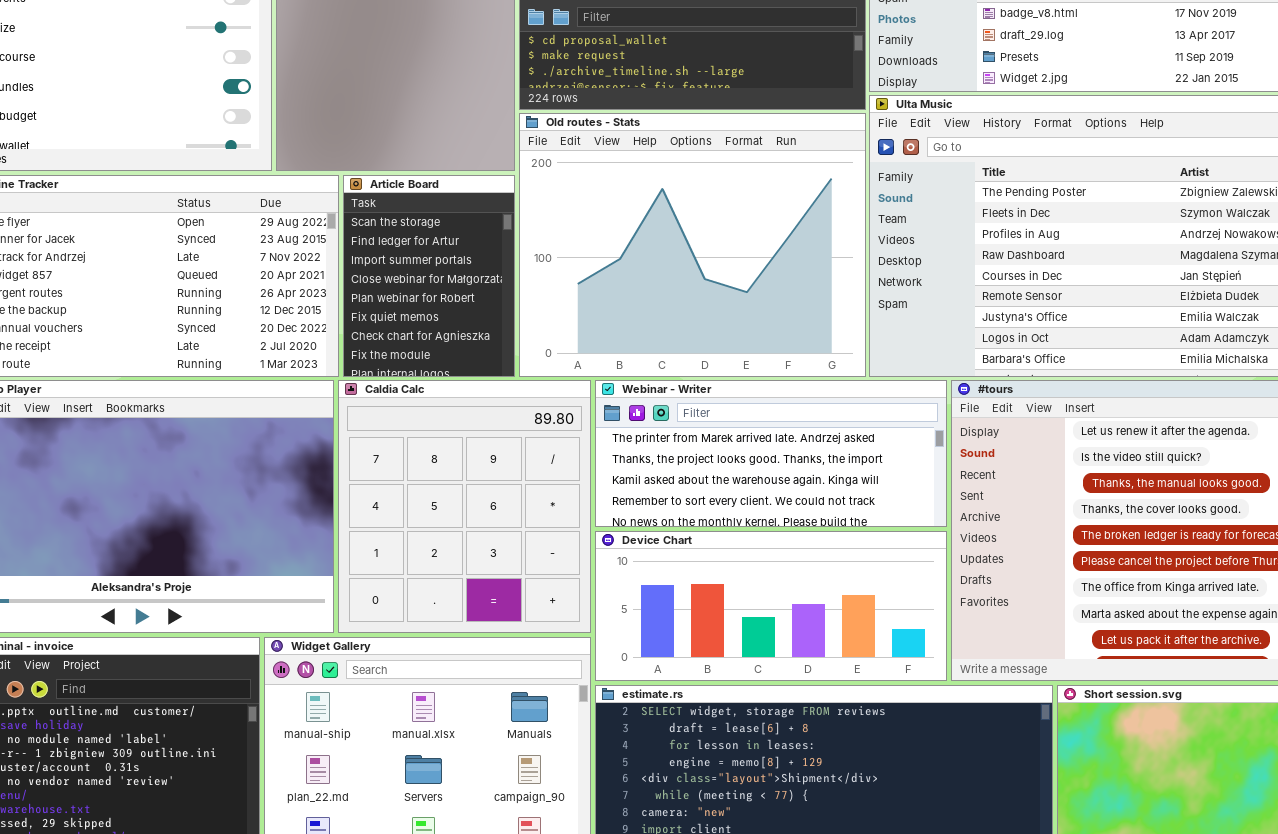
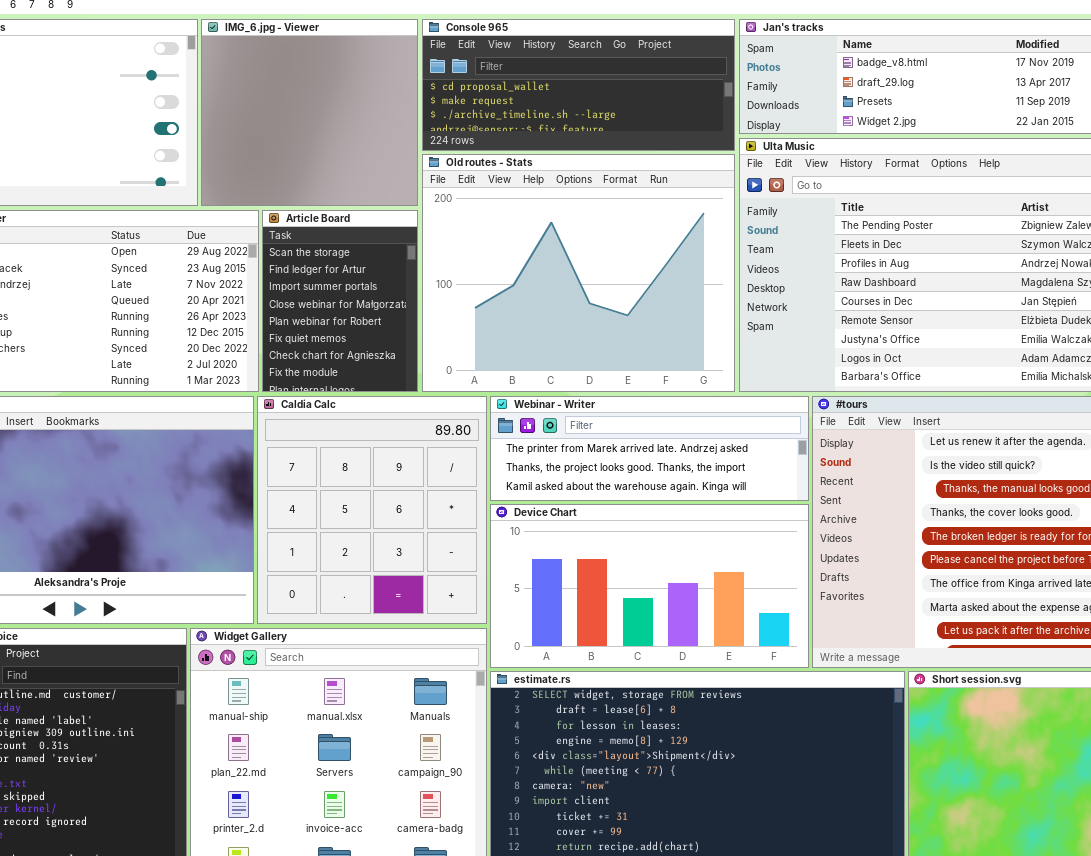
Webinar - Writer: [595,380,947,527] -> [490,396,809,501], resized
Device Chart: [595,531,947,681] -> [490,504,809,668], resized

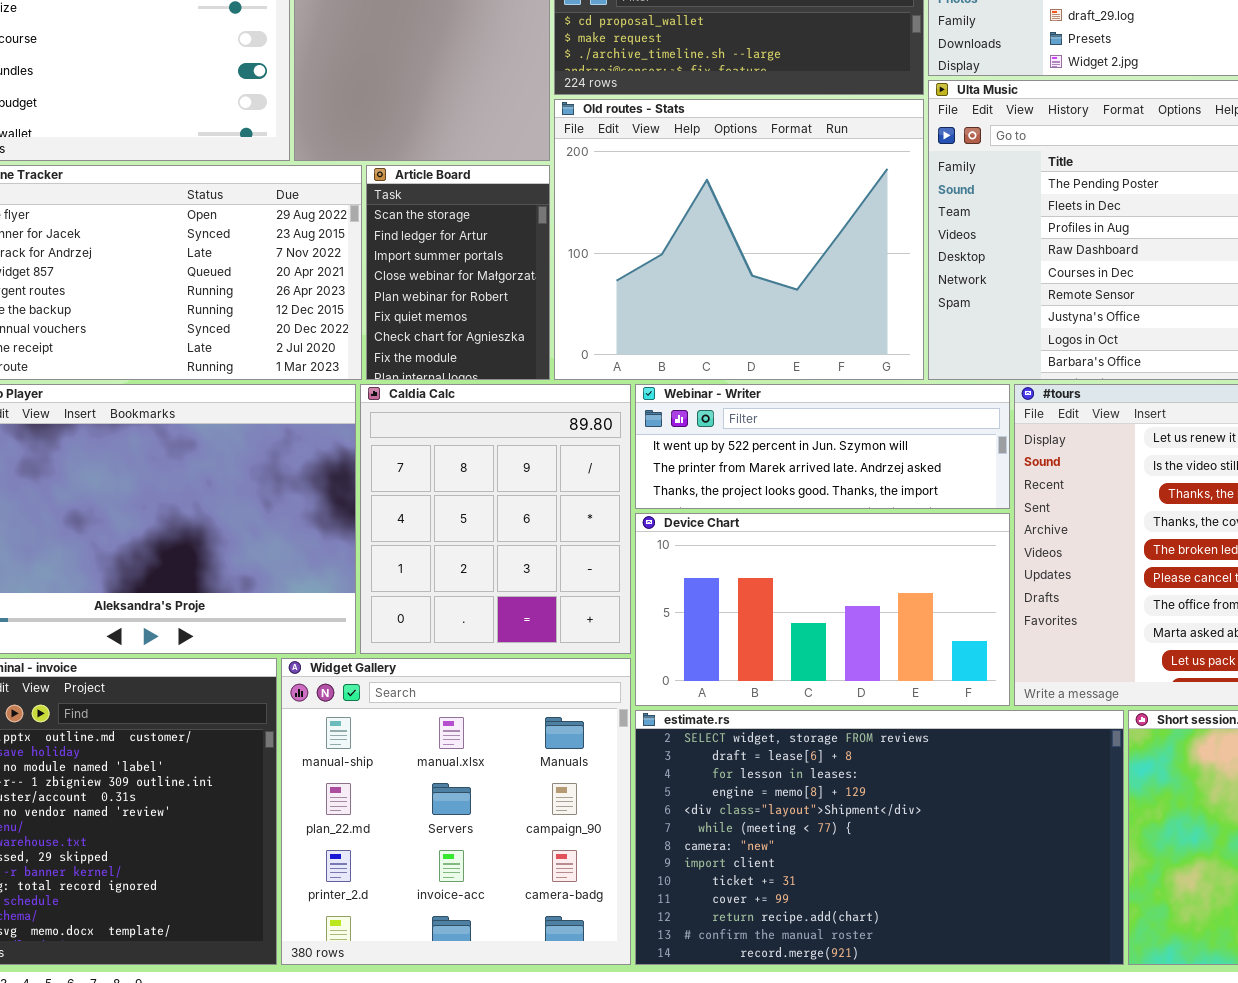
Webinar - Writer: [490,396,809,501] -> [635,384,1010,509], scrolled up 1 row

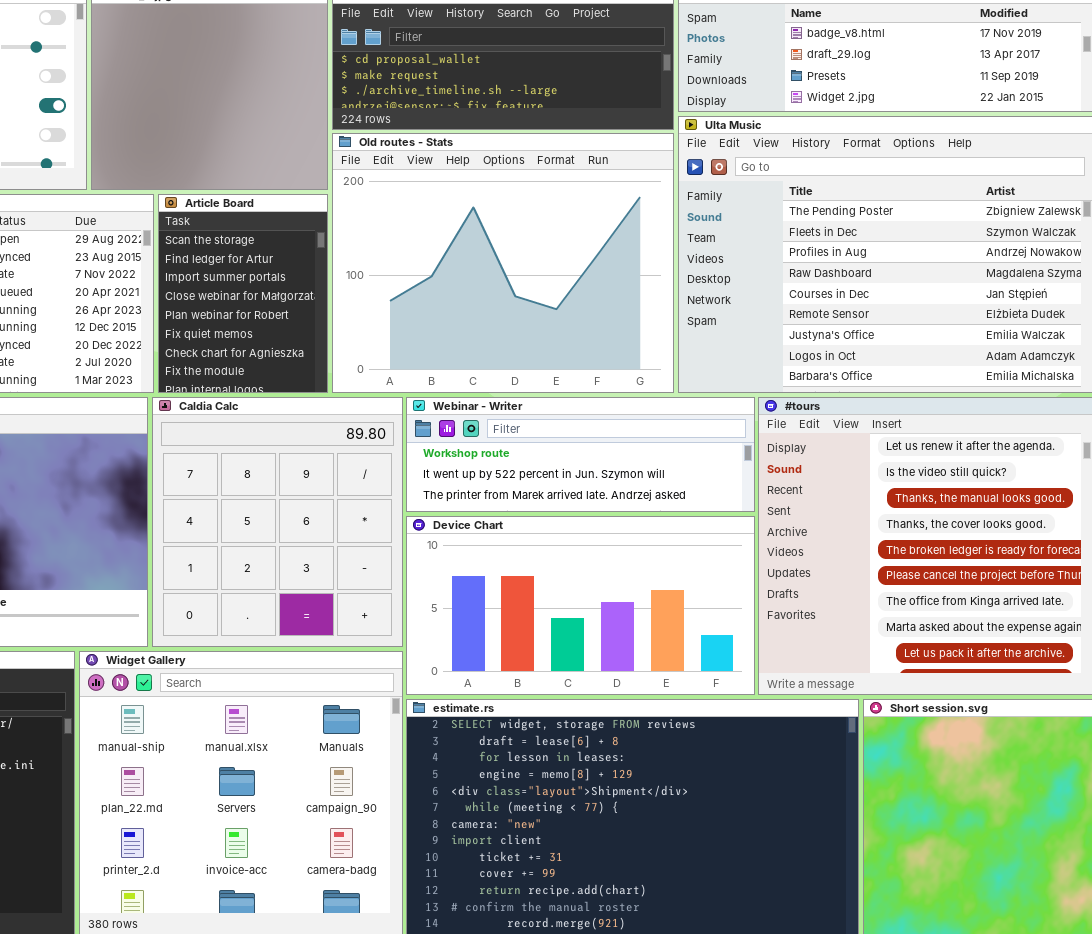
Webinar - Writer: [635,384,1010,509] -> [406,397,755,512], scrolled up 1 row

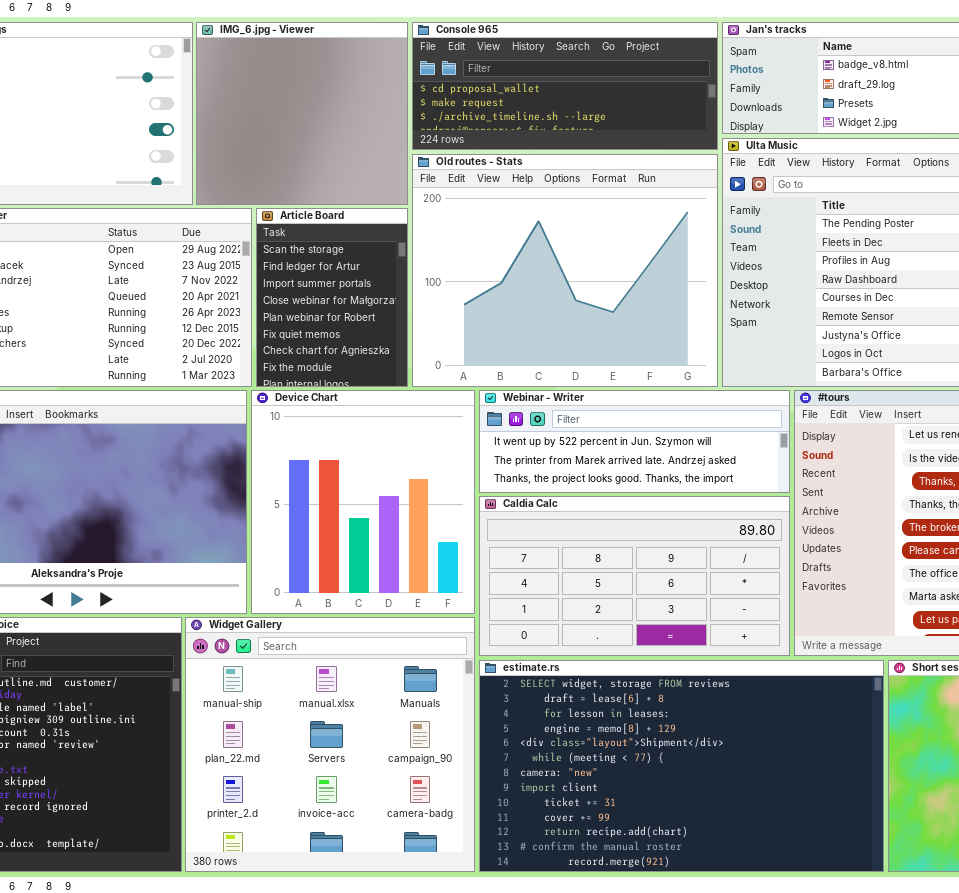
Caldia Calc: [152,397,403,647] -> [479,496,790,656], moved, resized
Webinar - Writer: [406,397,755,512] -> [479,390,790,493], scrolled down 1 row
Device Chart: [406,516,755,695] -> [251,390,475,614], moved, resized

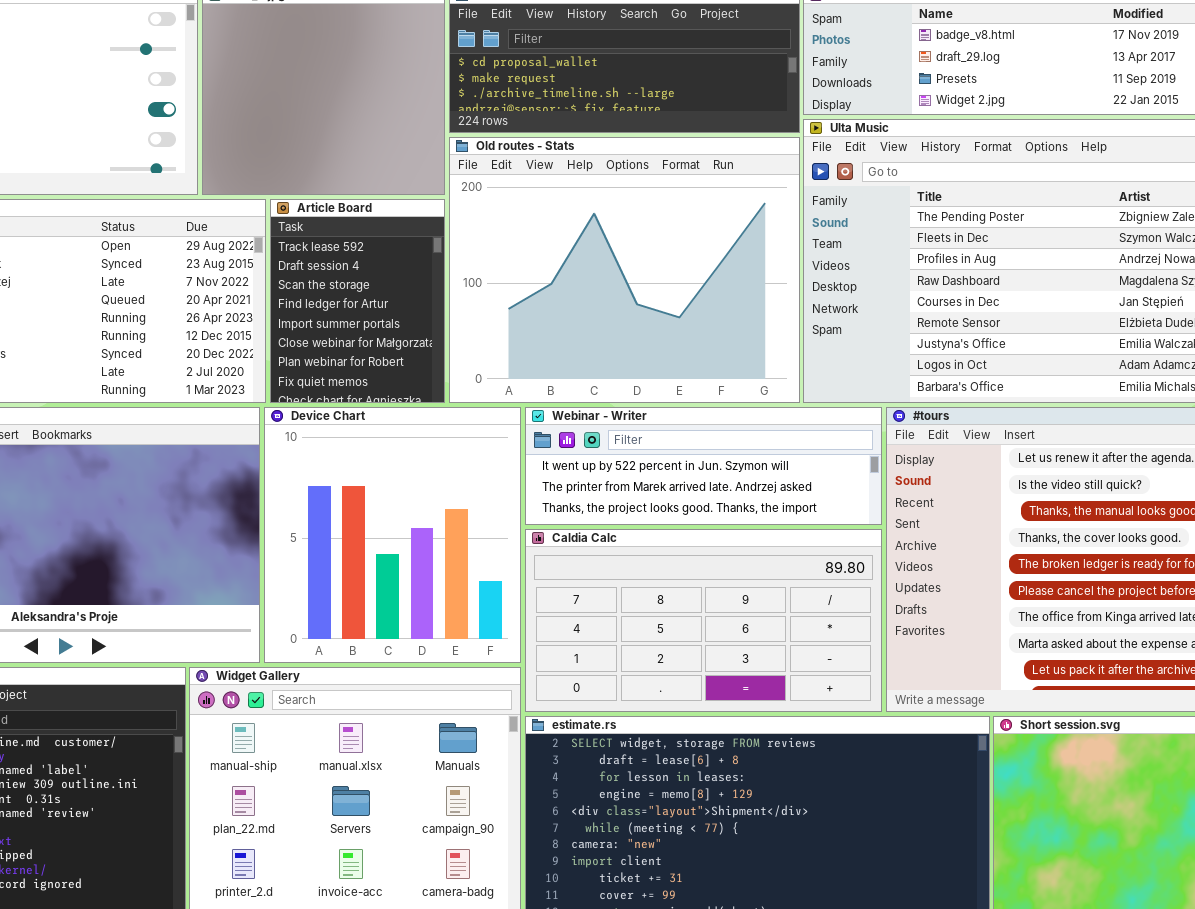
Article Board: [256,208,408,387] -> [270,199,445,403], scrolled up 2 rows

